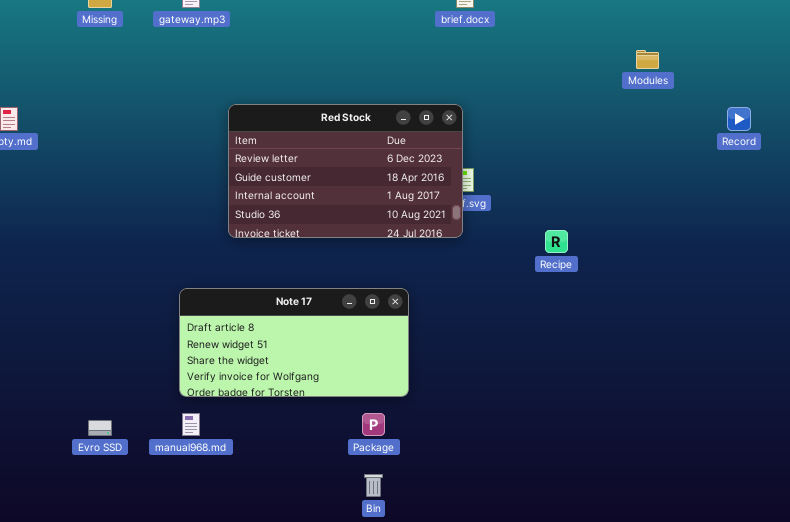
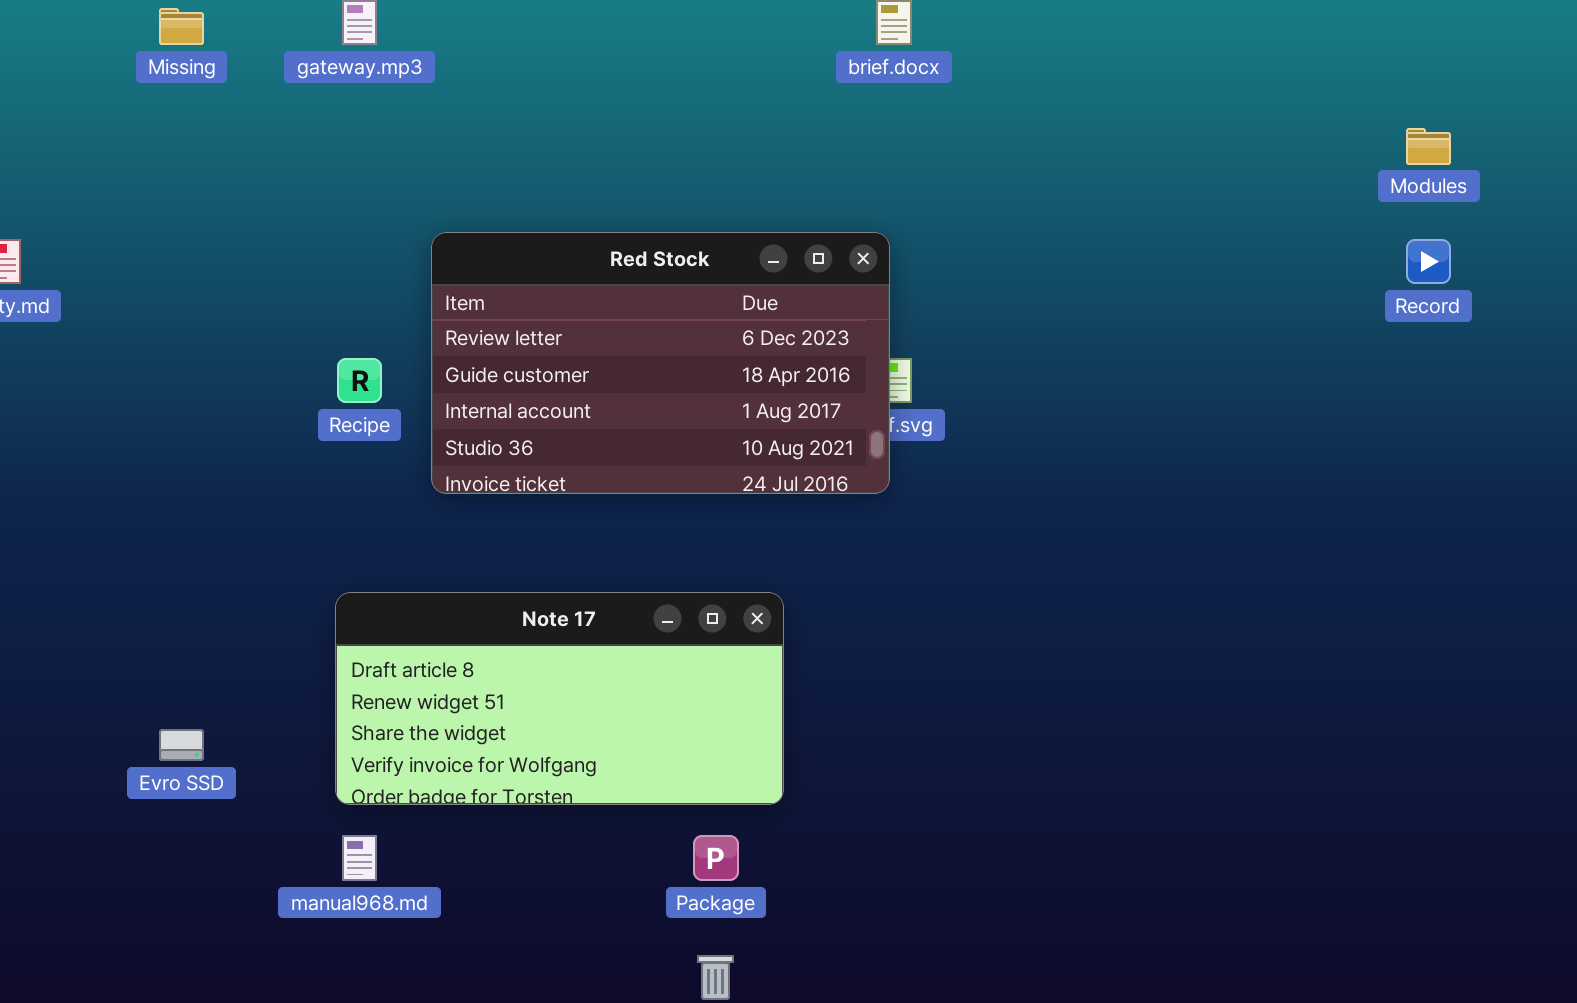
Modules: [636,50,659,69] -> [1406,128,1451,165], moved
Recipe: [545,230,568,253] -> [337,358,382,403], moved
Evro SSD: [88,420,112,436] -> [159,729,204,761], moved

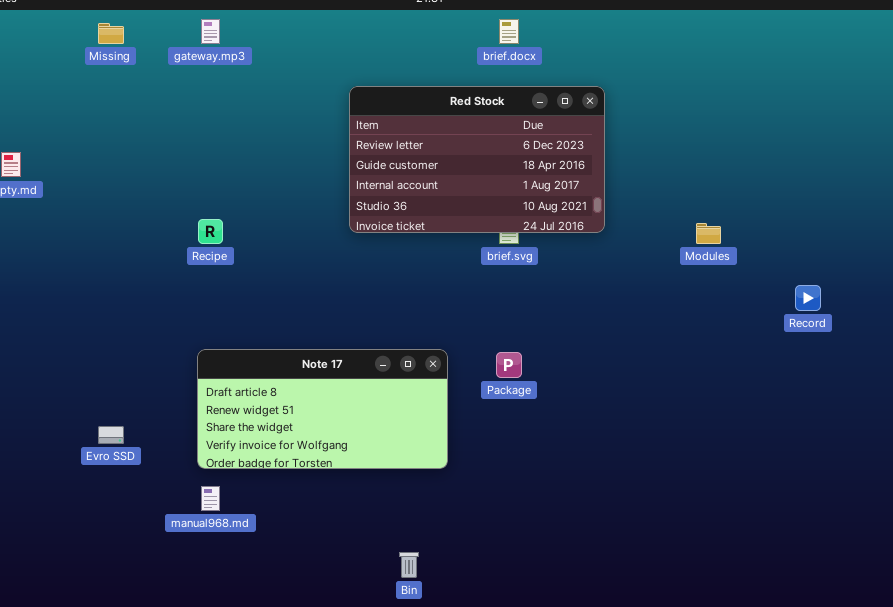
Modules: [1406,128,1451,165] -> [696,223,721,244], moved
Red Stock: [431,232,890,494] -> [349,86,605,233], moved
Record: [1406,239,1451,284] -> [795,285,821,311], moved
Package: [693,835,739,881] -> [496,352,522,378], moved

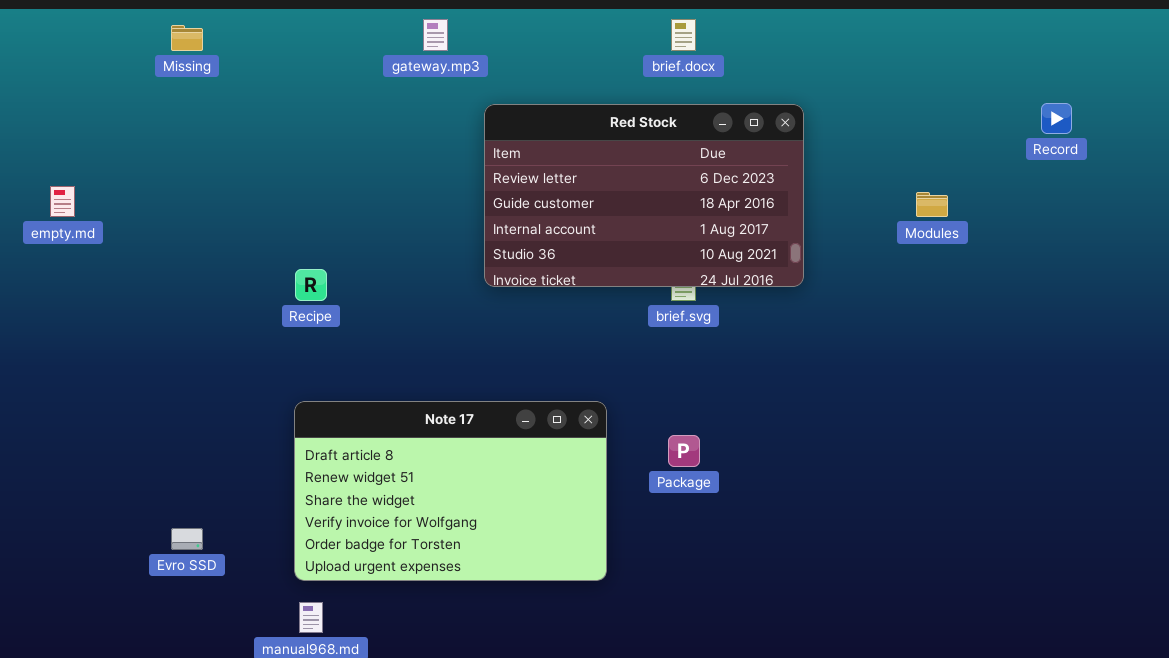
gateway.mp3: [201,19,220,44] -> [423,19,448,51], moved
Modules: [696,223,721,244] -> [916,192,948,217], moved
Record: [795,285,821,311] -> [1041,103,1072,134], moved
Note 17: [197,349,448,469] -> [294,401,607,581], resized

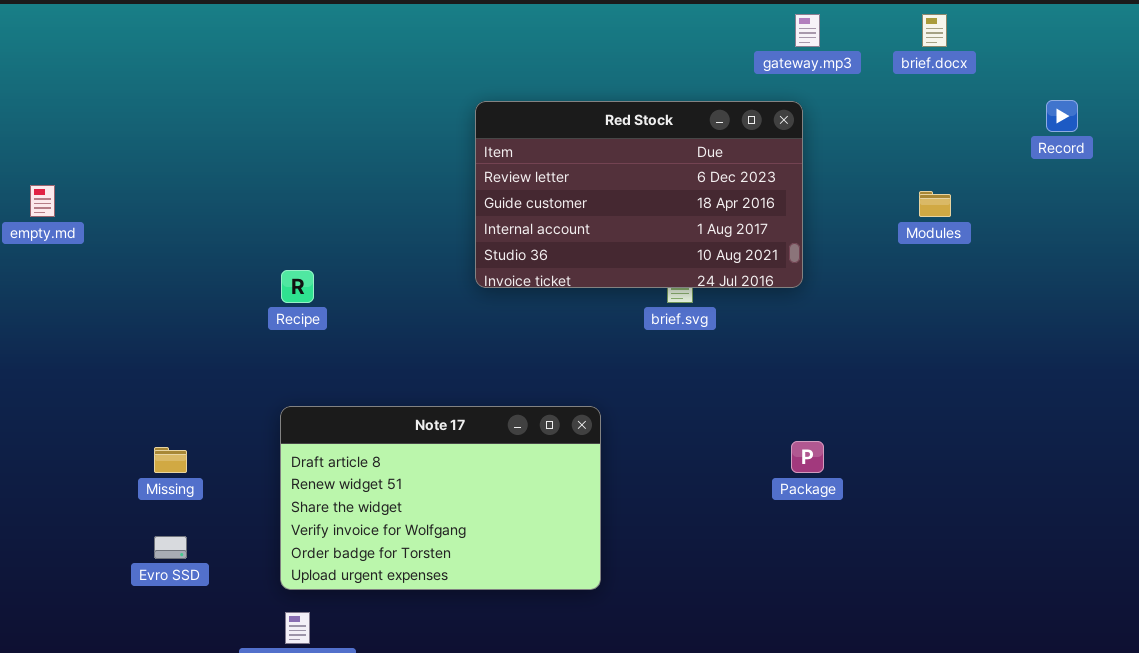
gateway.mp3: [423,19,448,51] -> [795,14,820,47], moved
brief.docx: [671,19,696,51] -> [922,14,947,47], moved
Missing: [171,25,203,51] -> [154,447,187,473], moved
Package: [668,435,700,467] -> [791,441,824,473], moved

